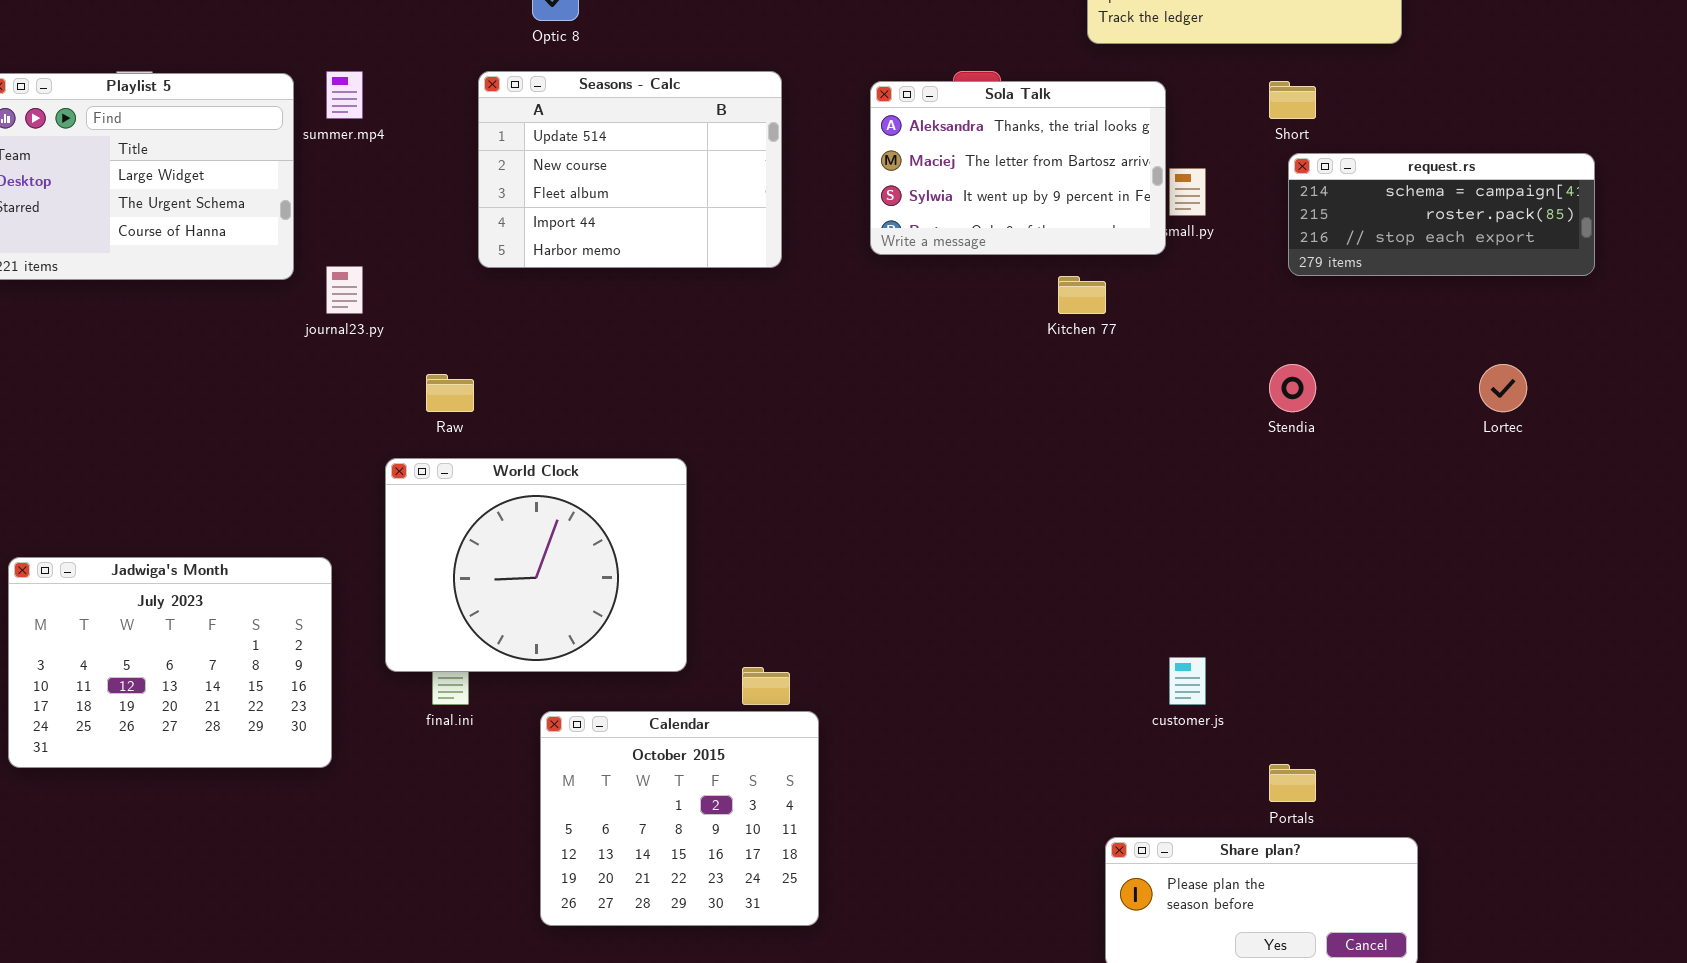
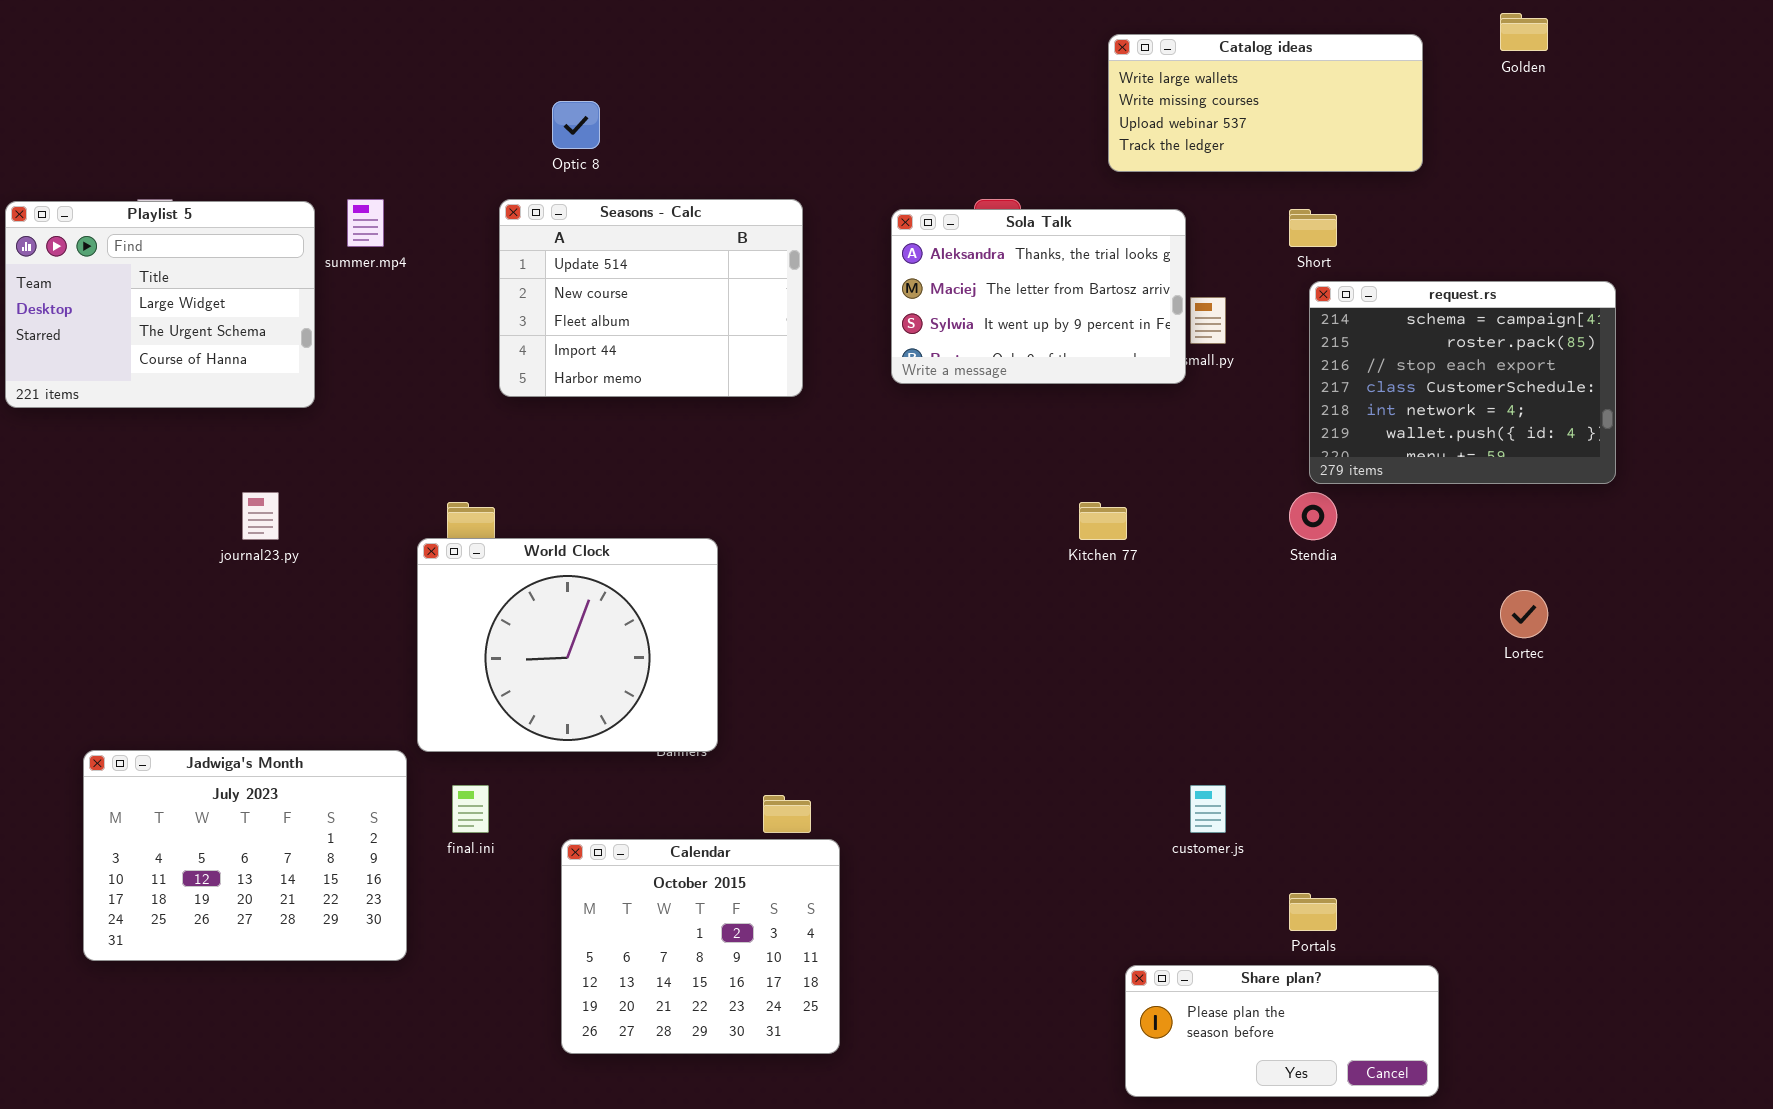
request.rs: [1288,153,1595,276] -> [1309,281,1616,484], resized
journal23.py: [326,266,363,314] -> [242,492,279,540], moved
Kitchen 77: [1058,276,1106,314] -> [1079,502,1127,540], moved
Lortec: [1479,364,1527,412] -> [1500,590,1548,638], moved
World Clock: [385,458,687,672] -> [417,538,718,752], moved
Jadwiga's Month: [8,557,332,768] -> [83,750,407,961], moved

